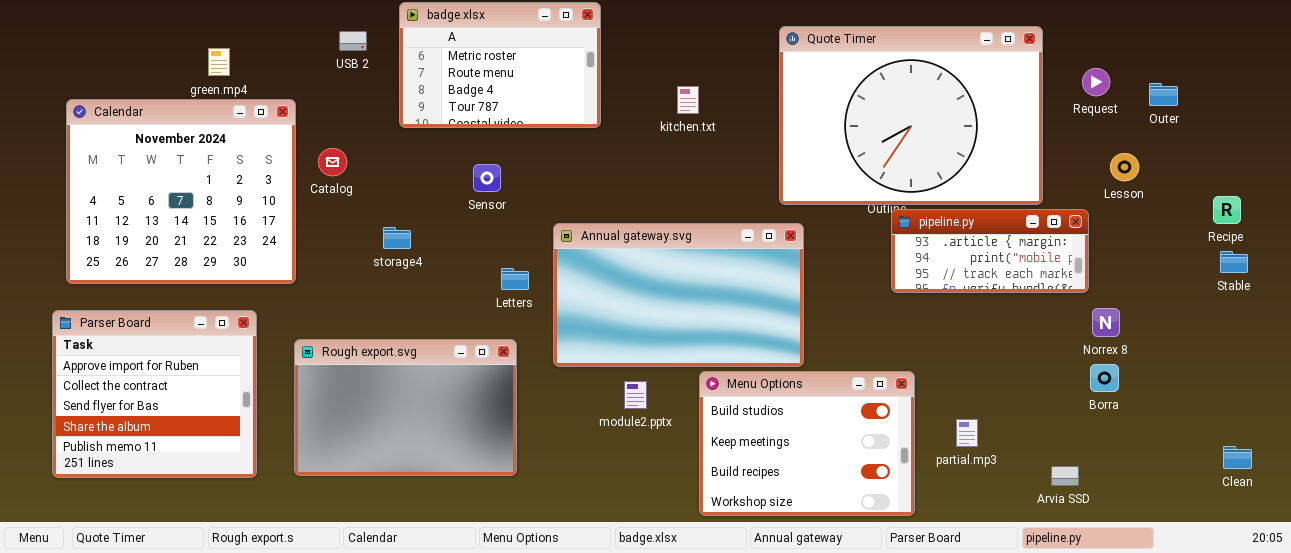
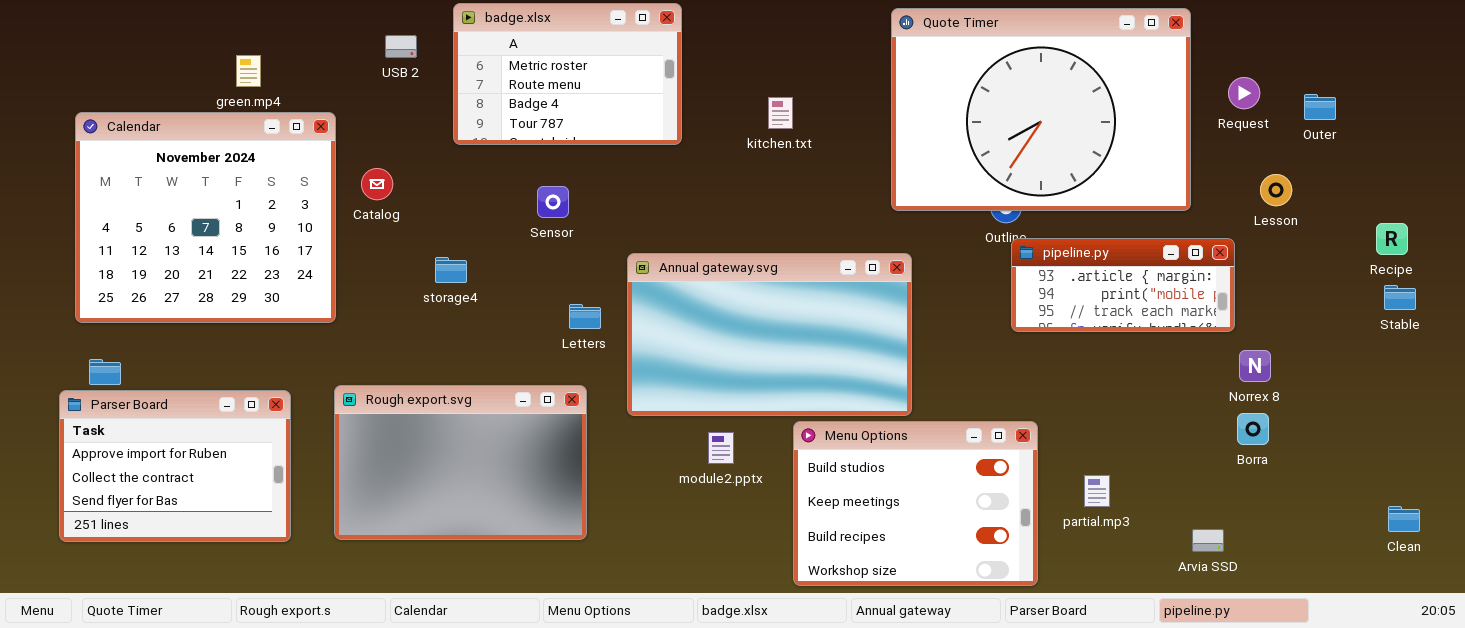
Quote Timer: [779,26,1043,205] -> [891,8,1191,211], moved
Parser Board: [52,310,257,478] -> [59,390,291,542], resized

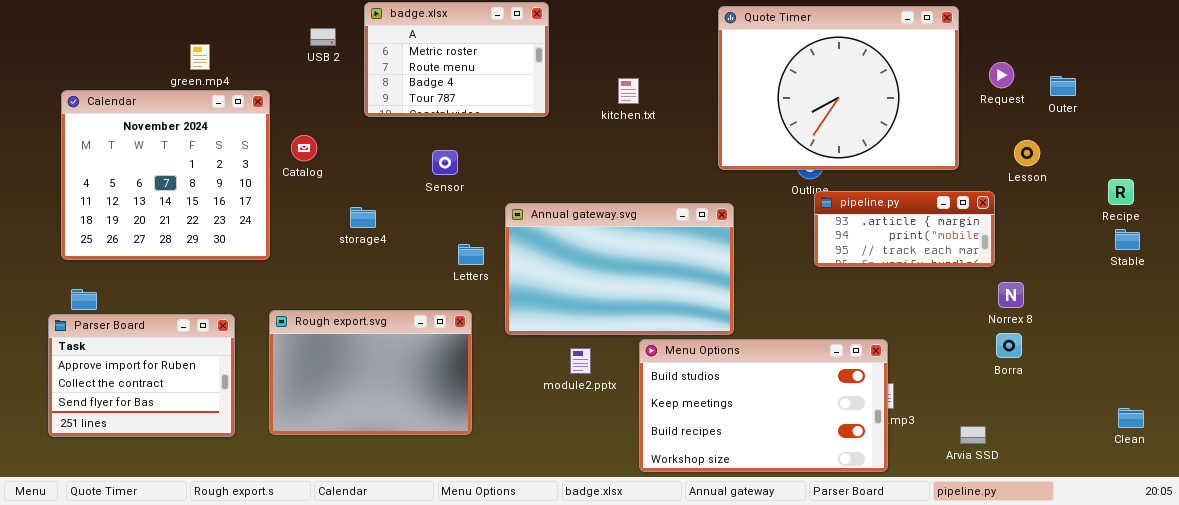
Menu Options: [793,421,1038,586] -> [639,339,888,472], resized

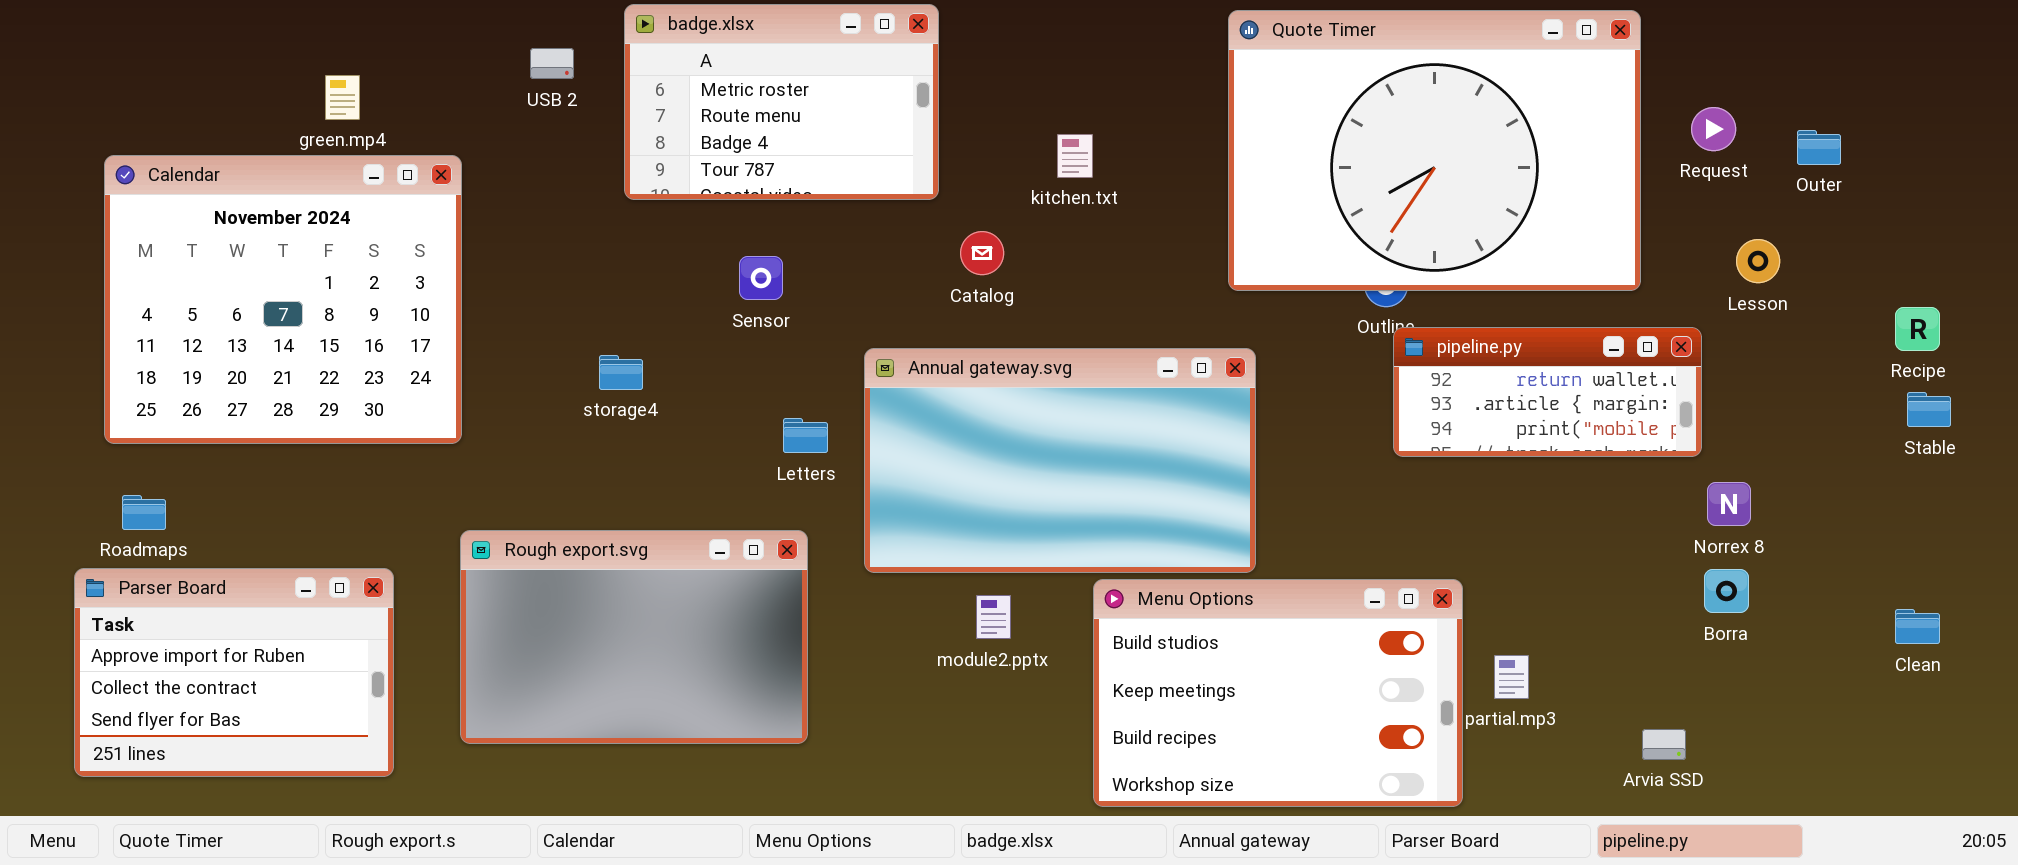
Catalog: [291,135,317,161] -> [960,231,1004,275], moved
pipeline.py: [814,191,995,267] -> [1393,327,1702,457], scrolled up 1 row
Parser Board: [48,314,235,437] -> [74,568,394,777], moved
Menu Options: [639,339,888,472] -> [1093,579,1463,807], resized
Clean: [1118,408,1144,428] -> [1895,609,1940,644], moved

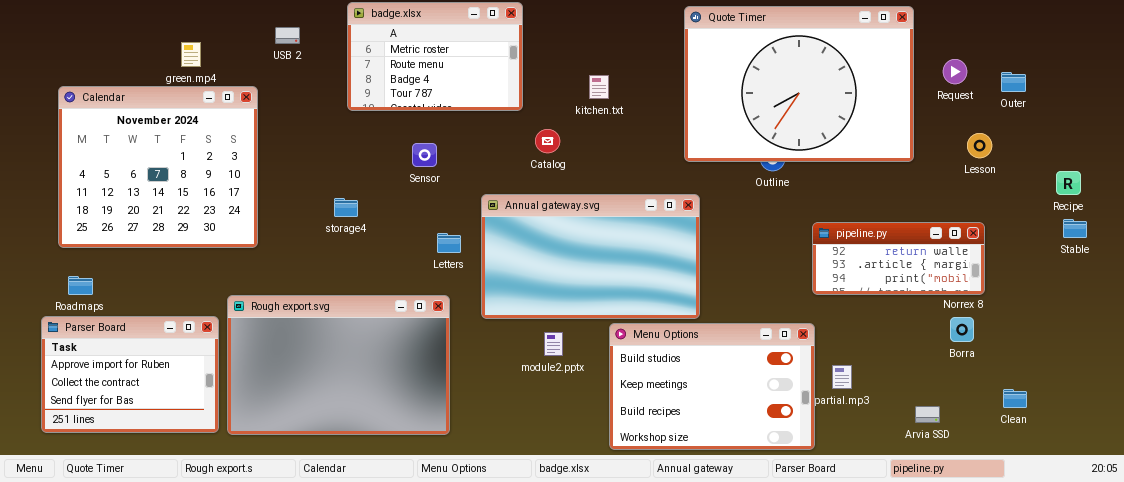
USB 2: [530,48,574,79] -> [275,27,300,44], moved
pipeline.py: [1393,327,1702,457] -> [812,222,985,295], moved
Rough export.svg: [460,530,808,744] -> [227,295,450,435], resized
Clean: [1895,609,1940,644] -> [1003,389,1027,408], moved

